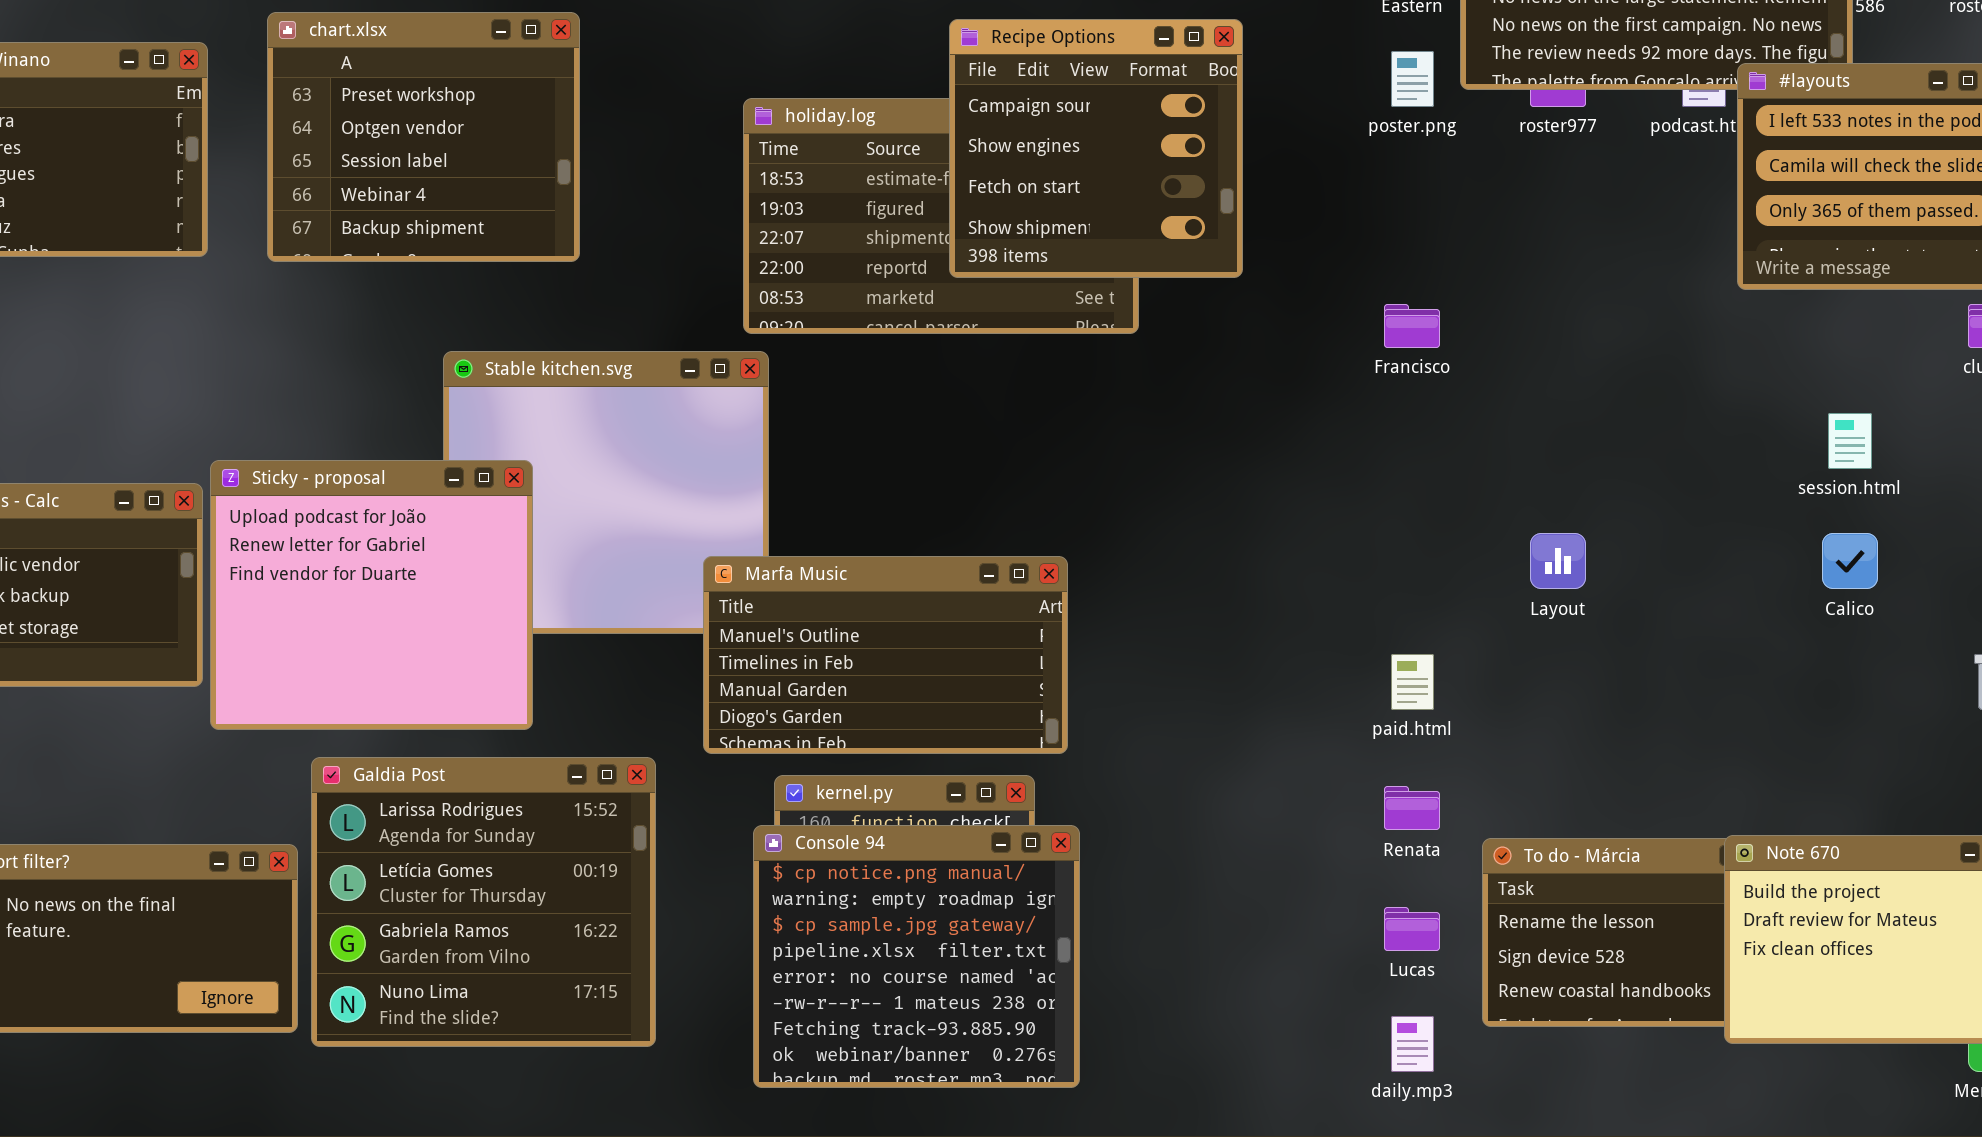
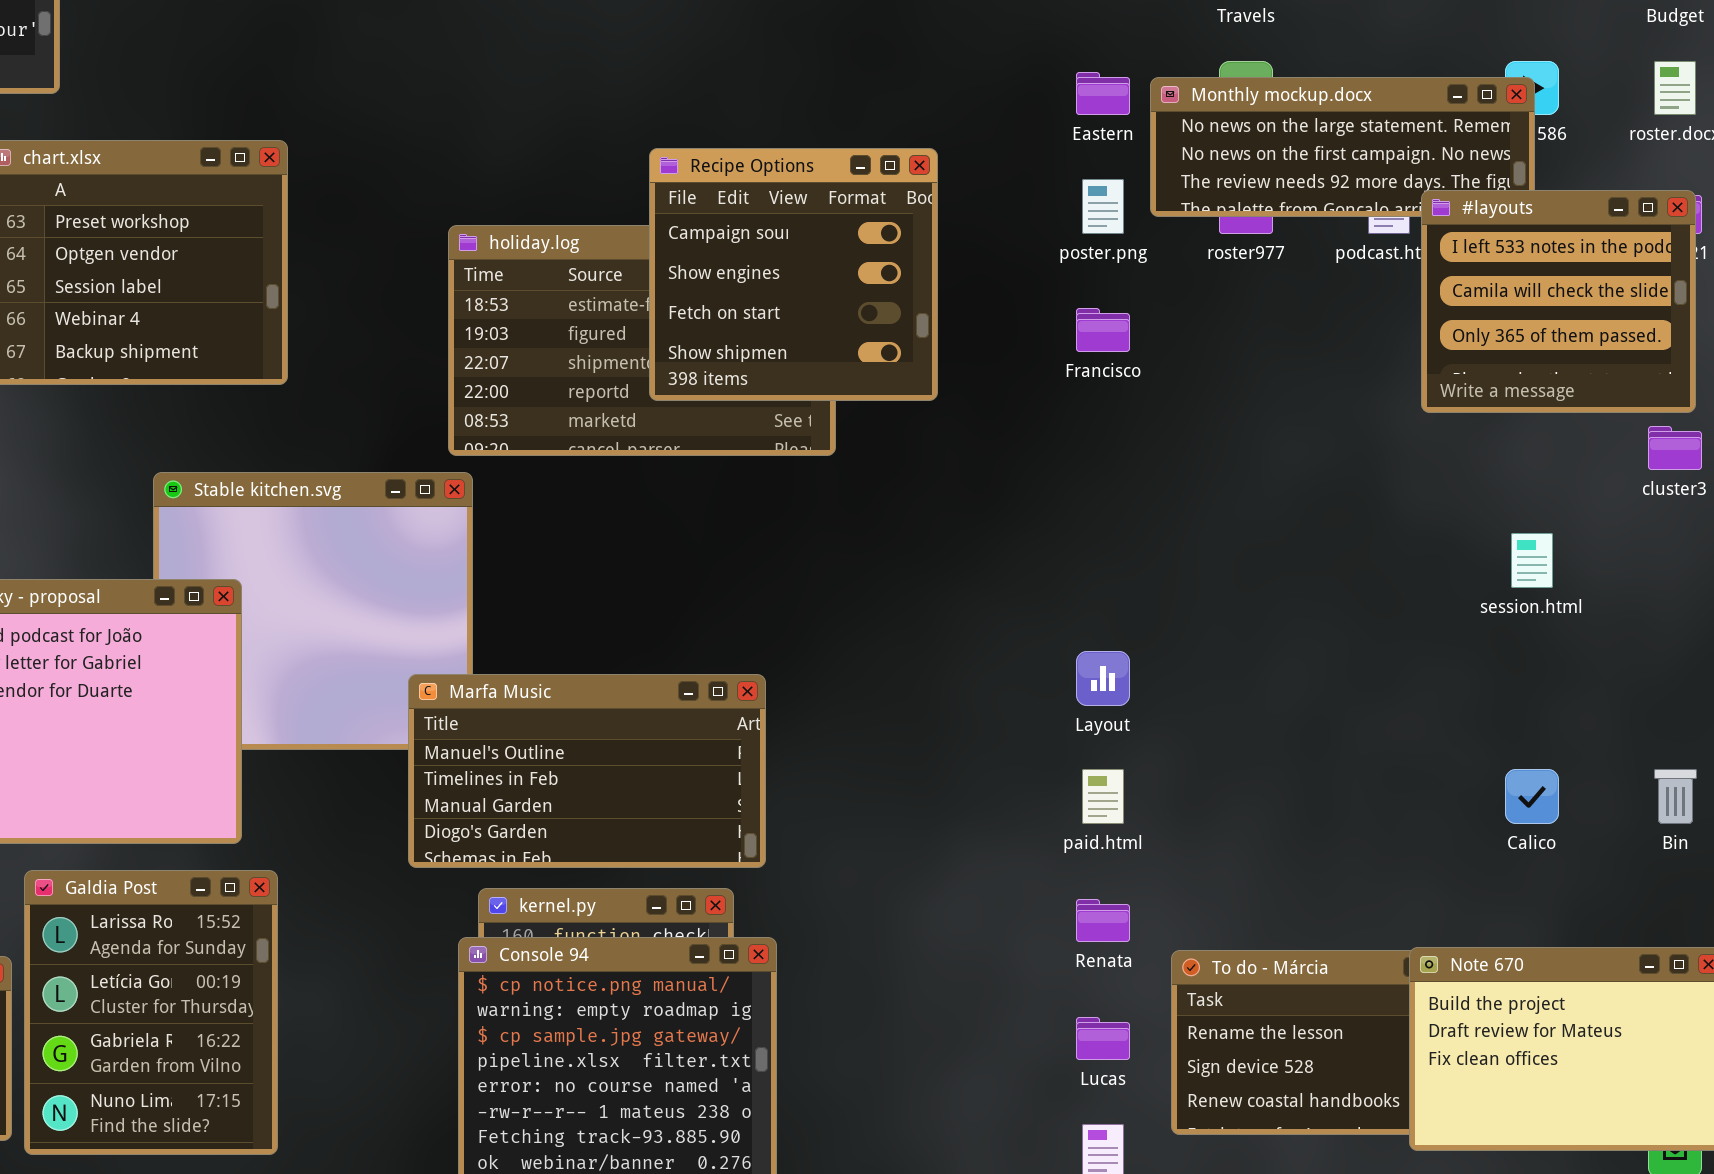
Francisco: [1384,304,1440,348] -> [1076,308,1130,352], moved
Layout: [1530,533,1586,589] -> [1076,651,1130,706], moved
Calico: [1822,533,1878,589] -> [1505,769,1559,824], moved
Galdia Post: [311,757,656,1047] -> [24,870,278,1155], resized

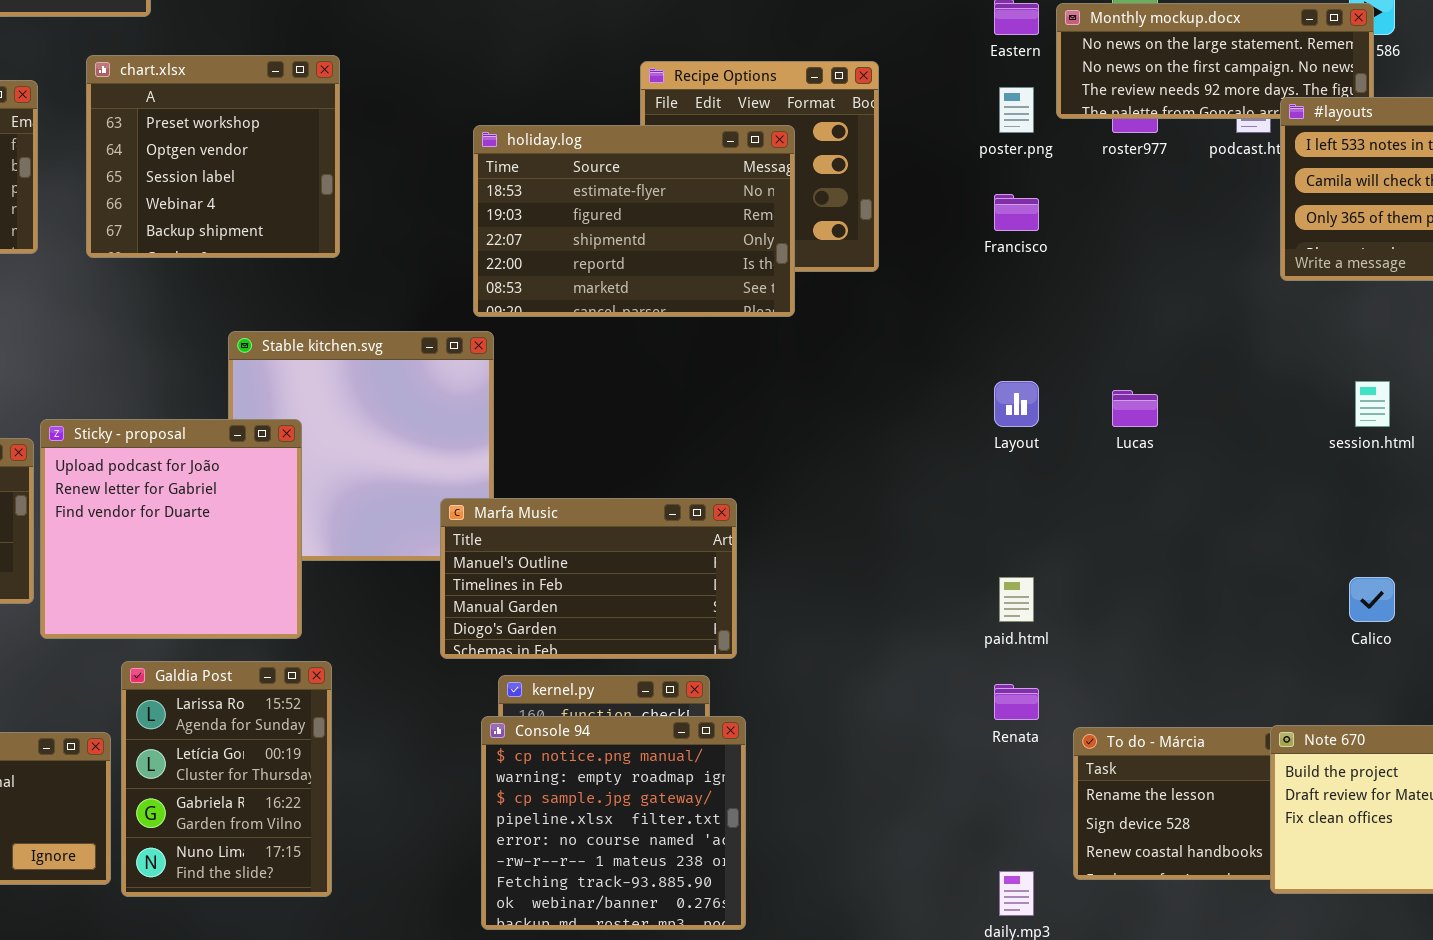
holiday.log: [448,225,836,456] -> [473,125,795,317], raised
Layout: [1076,651,1130,706] -> [994,381,1039,427], moved
Lucas: [1076,1017,1130,1060] -> [1112,390,1158,427], moved

